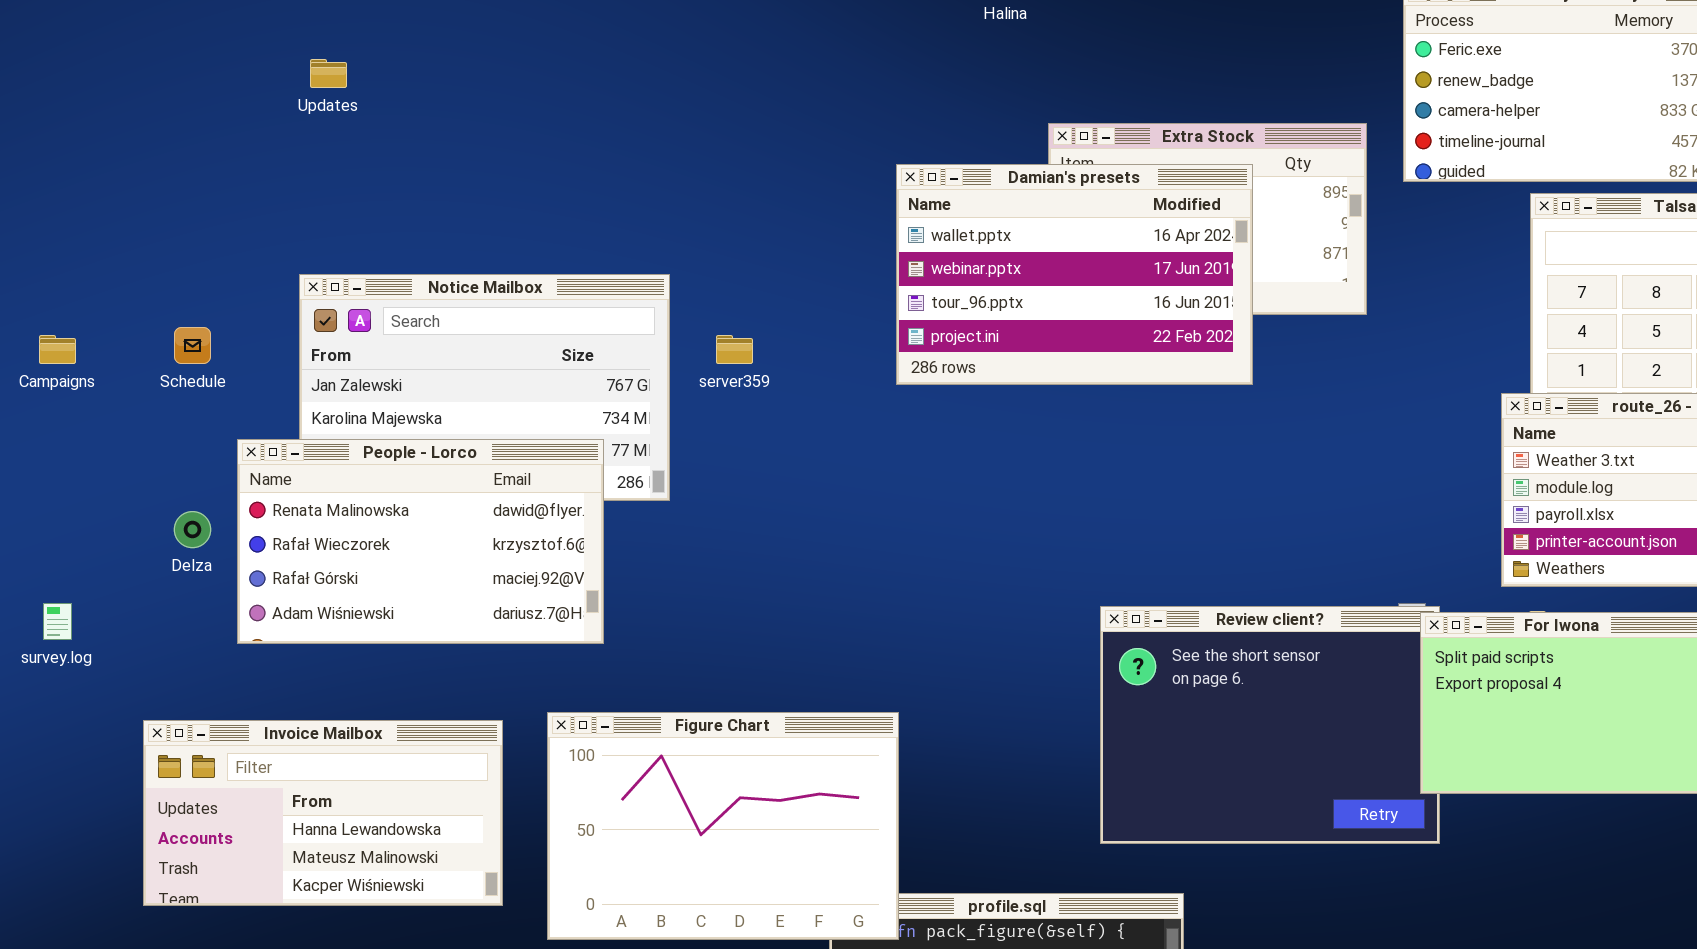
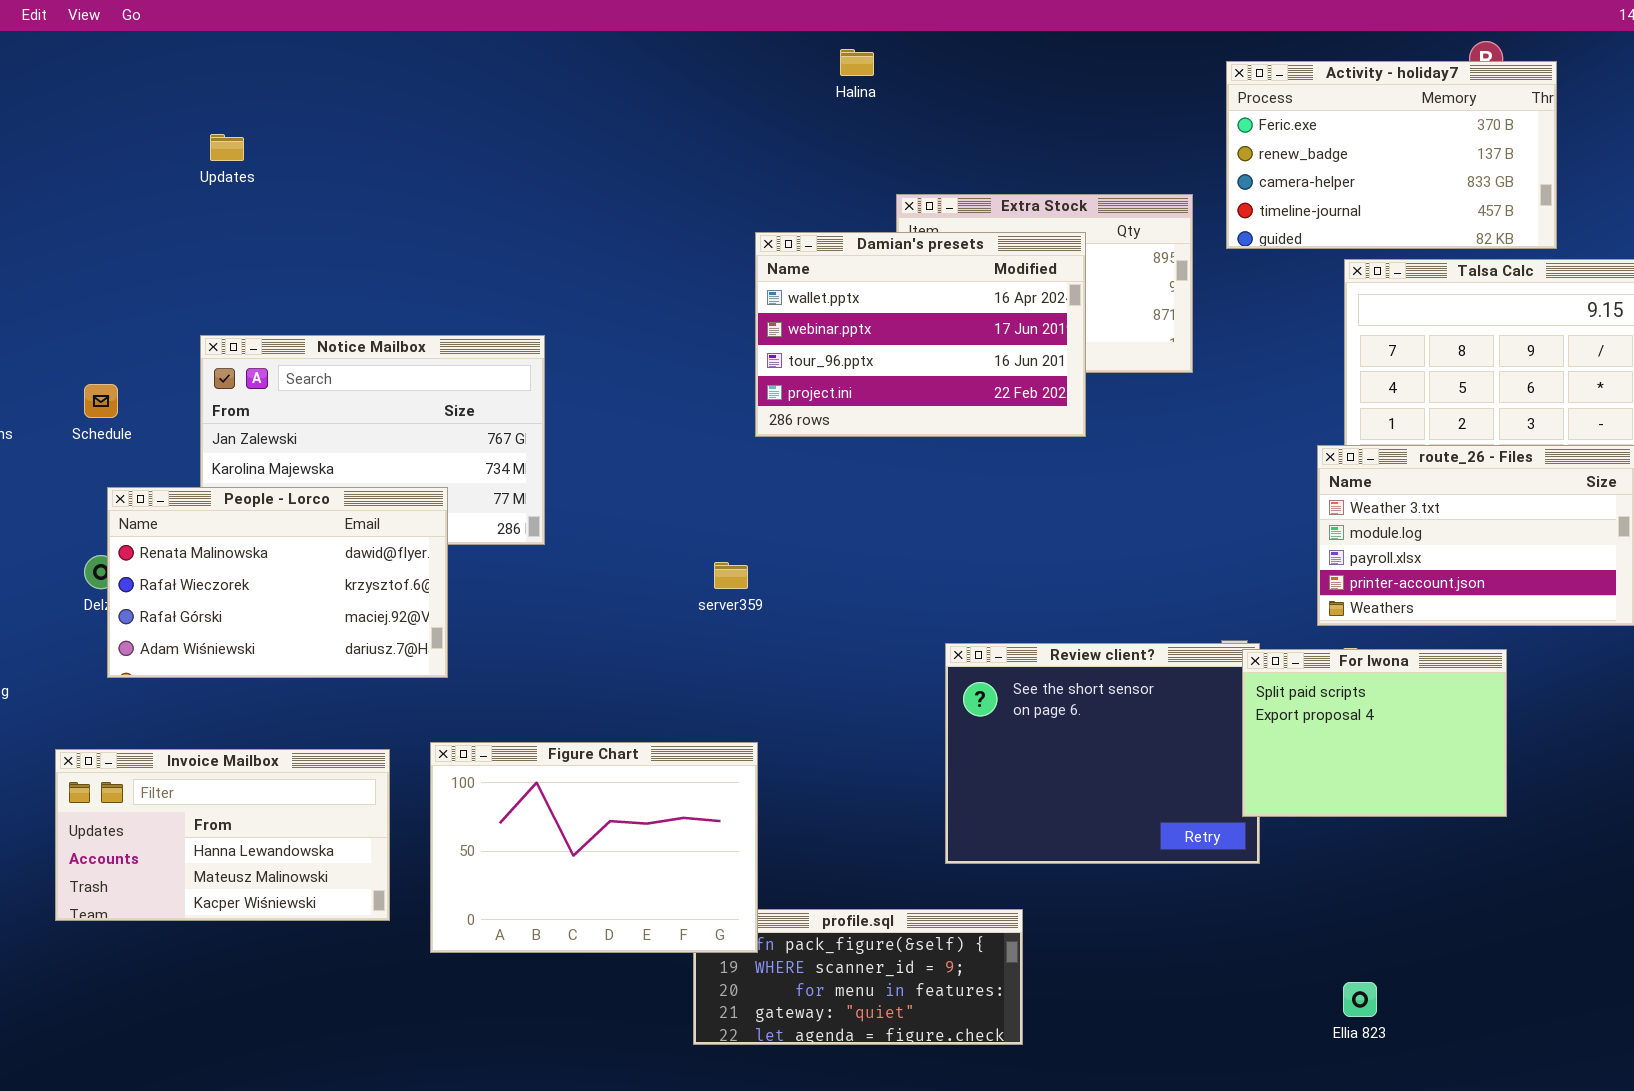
server359: [716,335,753,364] -> [714,562,748,589], moved
People - Lorco: [237,439,604,644] -> [107,487,448,678], moved

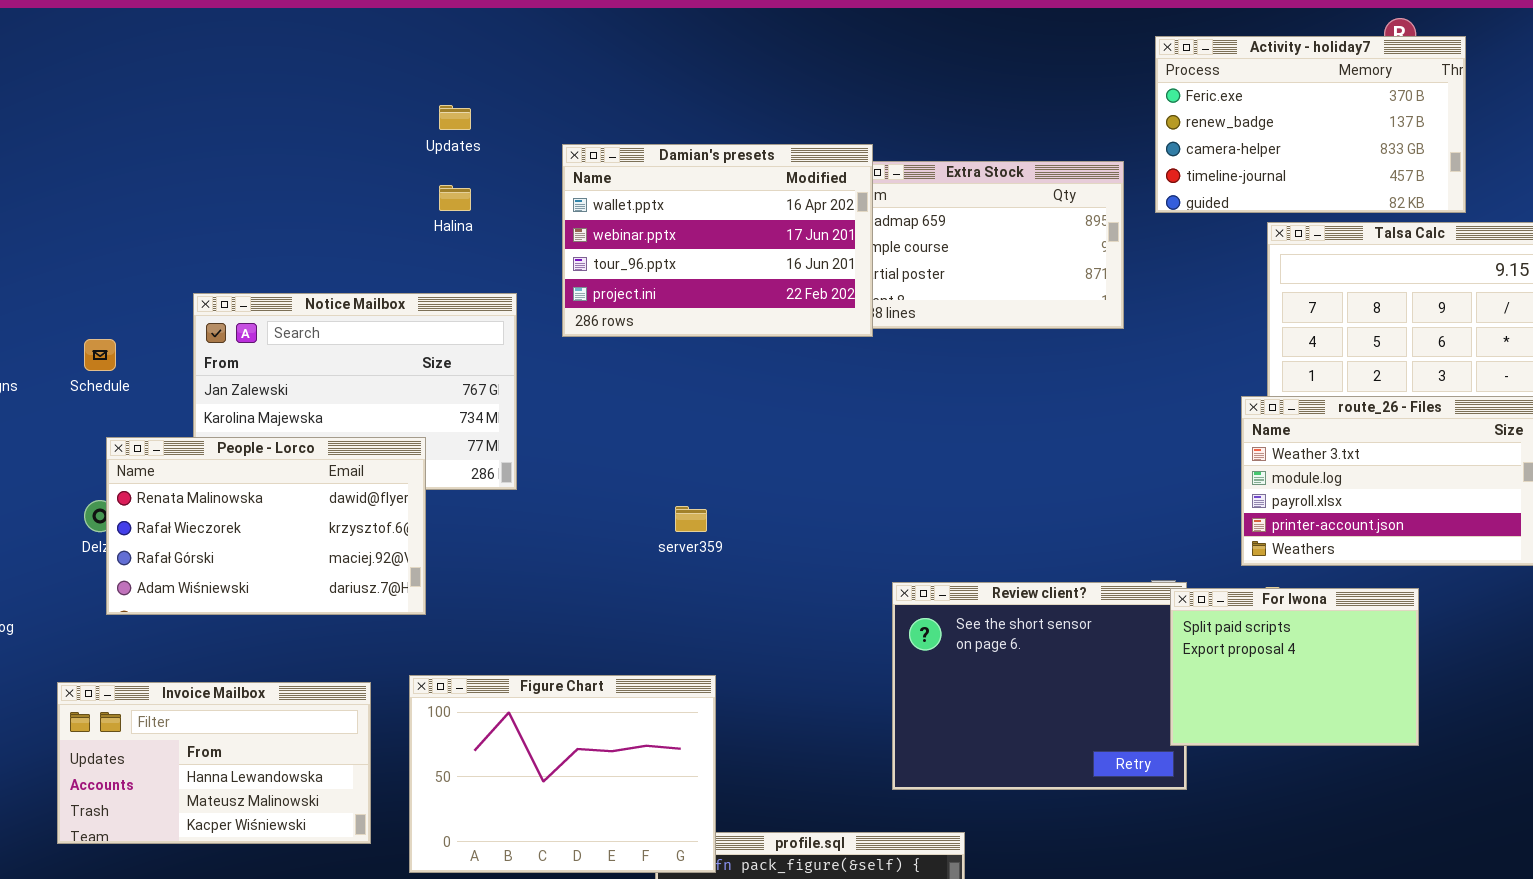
Halina: [840,49,874,76] -> [439,185,471,211], moved
Updates: [210,134,244,161] -> [439,105,471,130], moved
Damian's presets: [755,232,1086,437] -> [562,144,873,337], moved

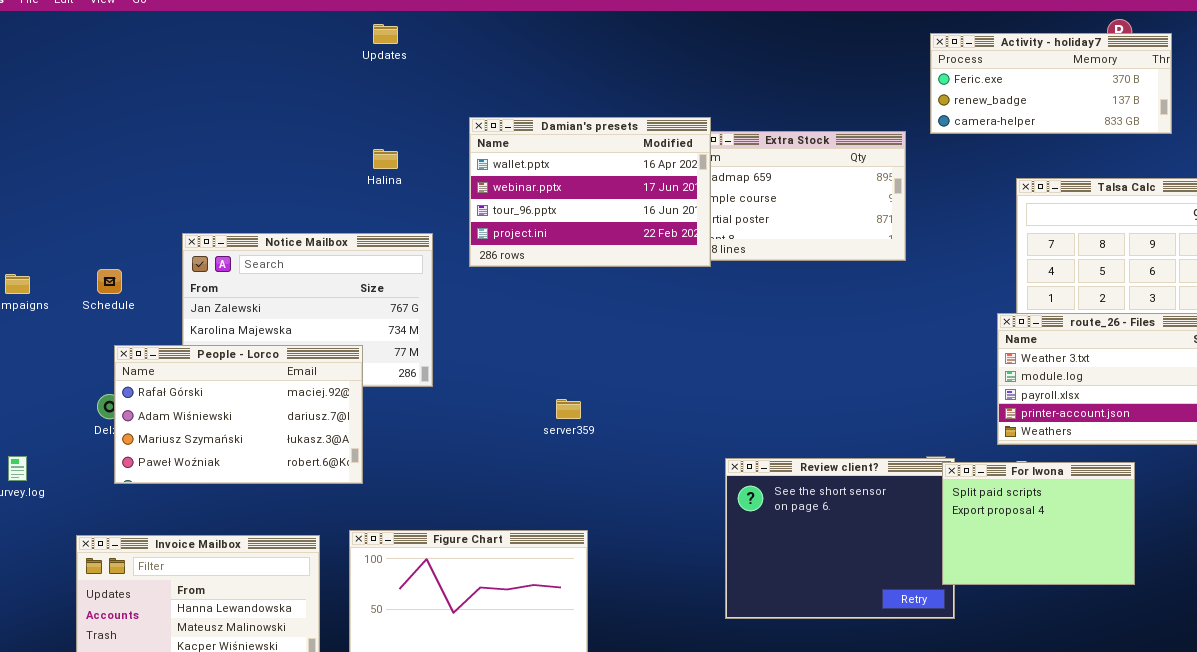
Activity - holiday7: [1155,36,1466,213] -> [930,33,1172,134], resized
Updates: [439,105,471,130] -> [373,24,398,44], moved
People - Lorco: [106,437,426,615] -> [114,345,363,484], scrolled down 2 rows

